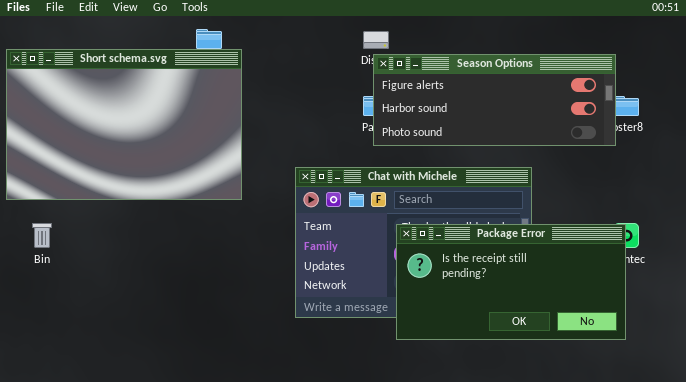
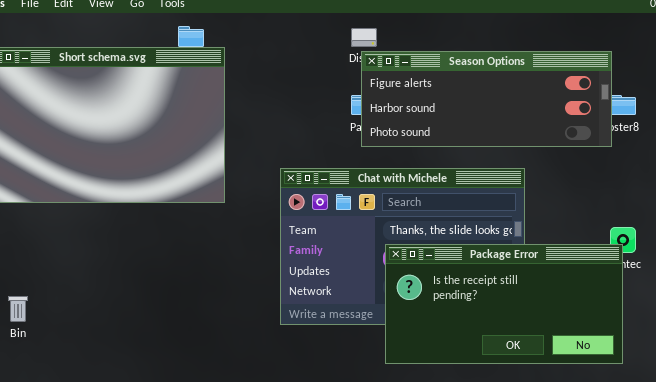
Bin: [32,223,52,248] -> [8,296,28,322], moved
Package Error: [396,224,626,340] -> [385,244,623,364], moved

